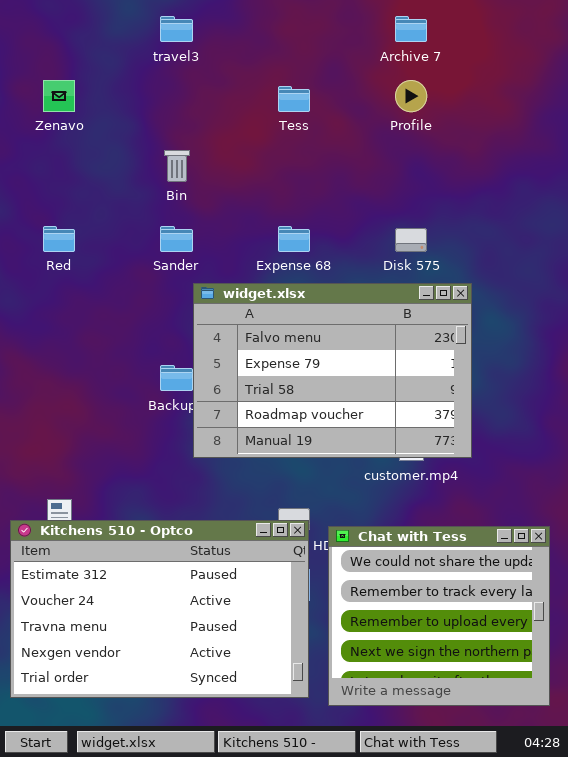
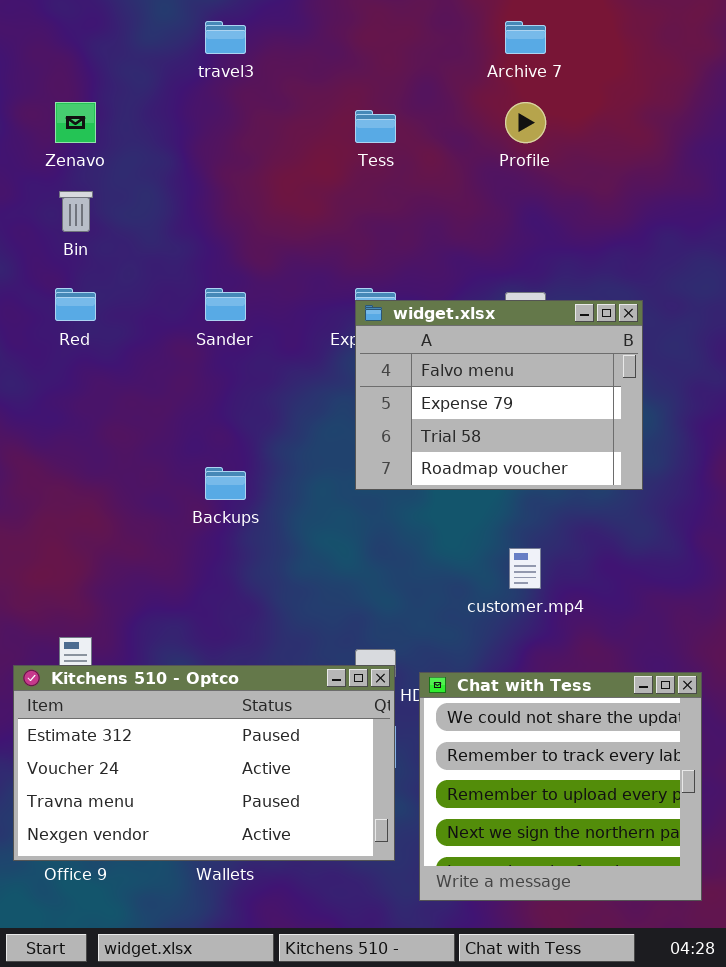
Bin: [164,150,190,182] -> [59,191,93,232], moved
widget.xlsx: [193,283,472,458] -> [355,300,643,490], moved, resized
Kitchens 510 - Optco: [10,520,309,698] -> [13,665,395,861], resized

